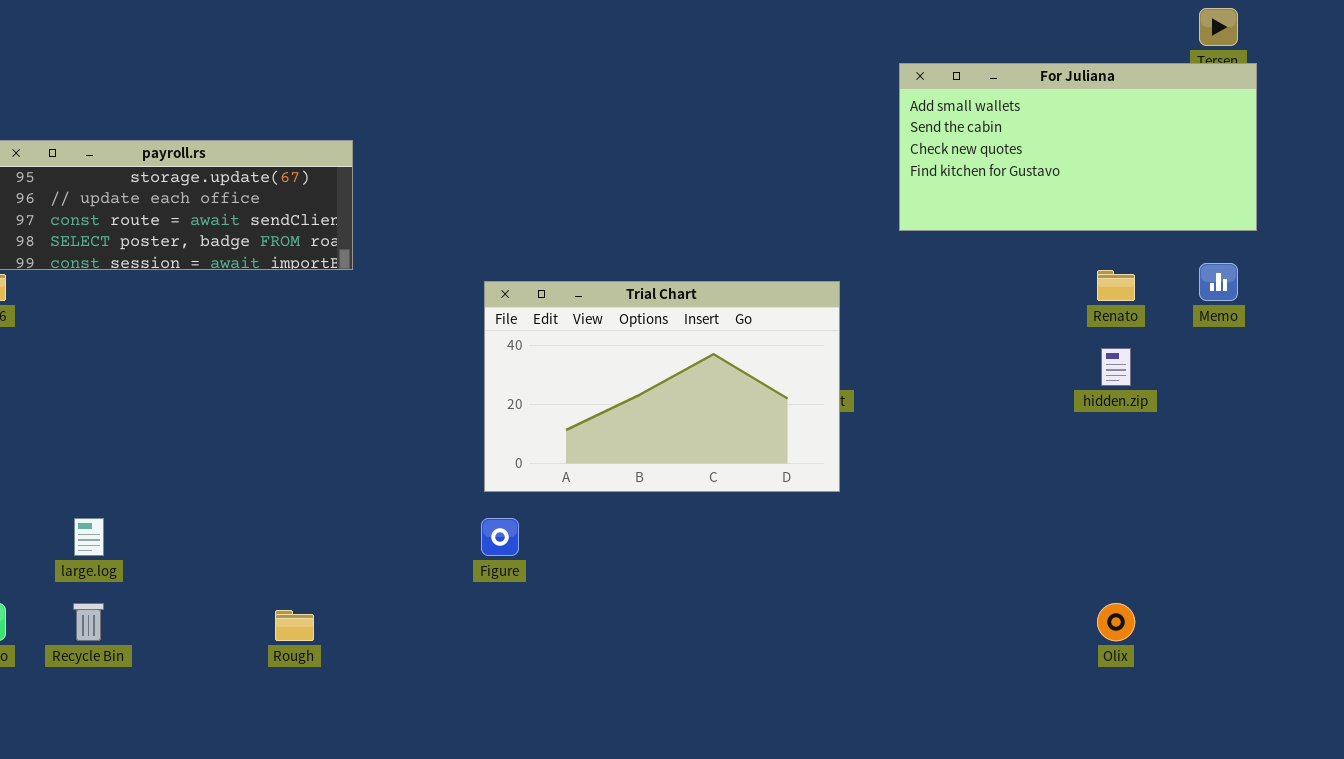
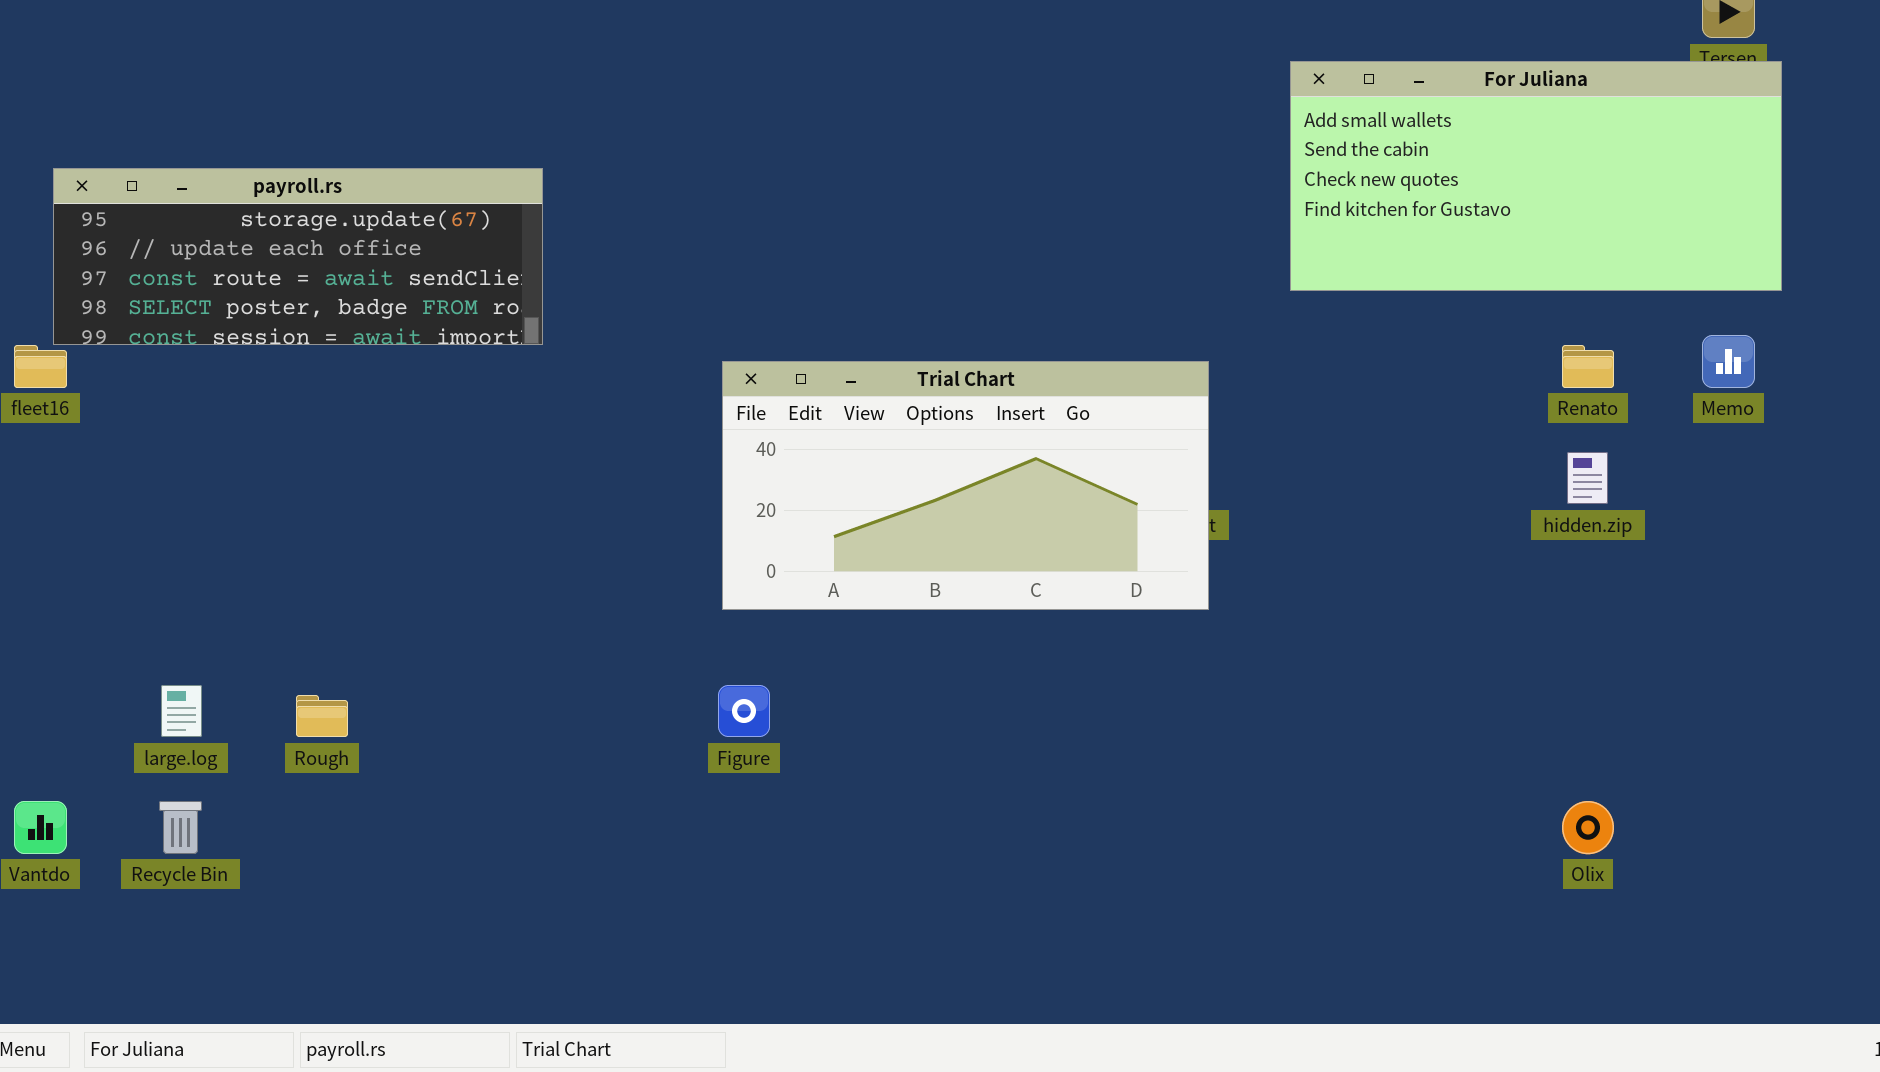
Trial Chart: [484,281,840,492] -> [722,361,1209,610], resized
Rough: [275,610,314,641] -> [296,695,348,737], moved

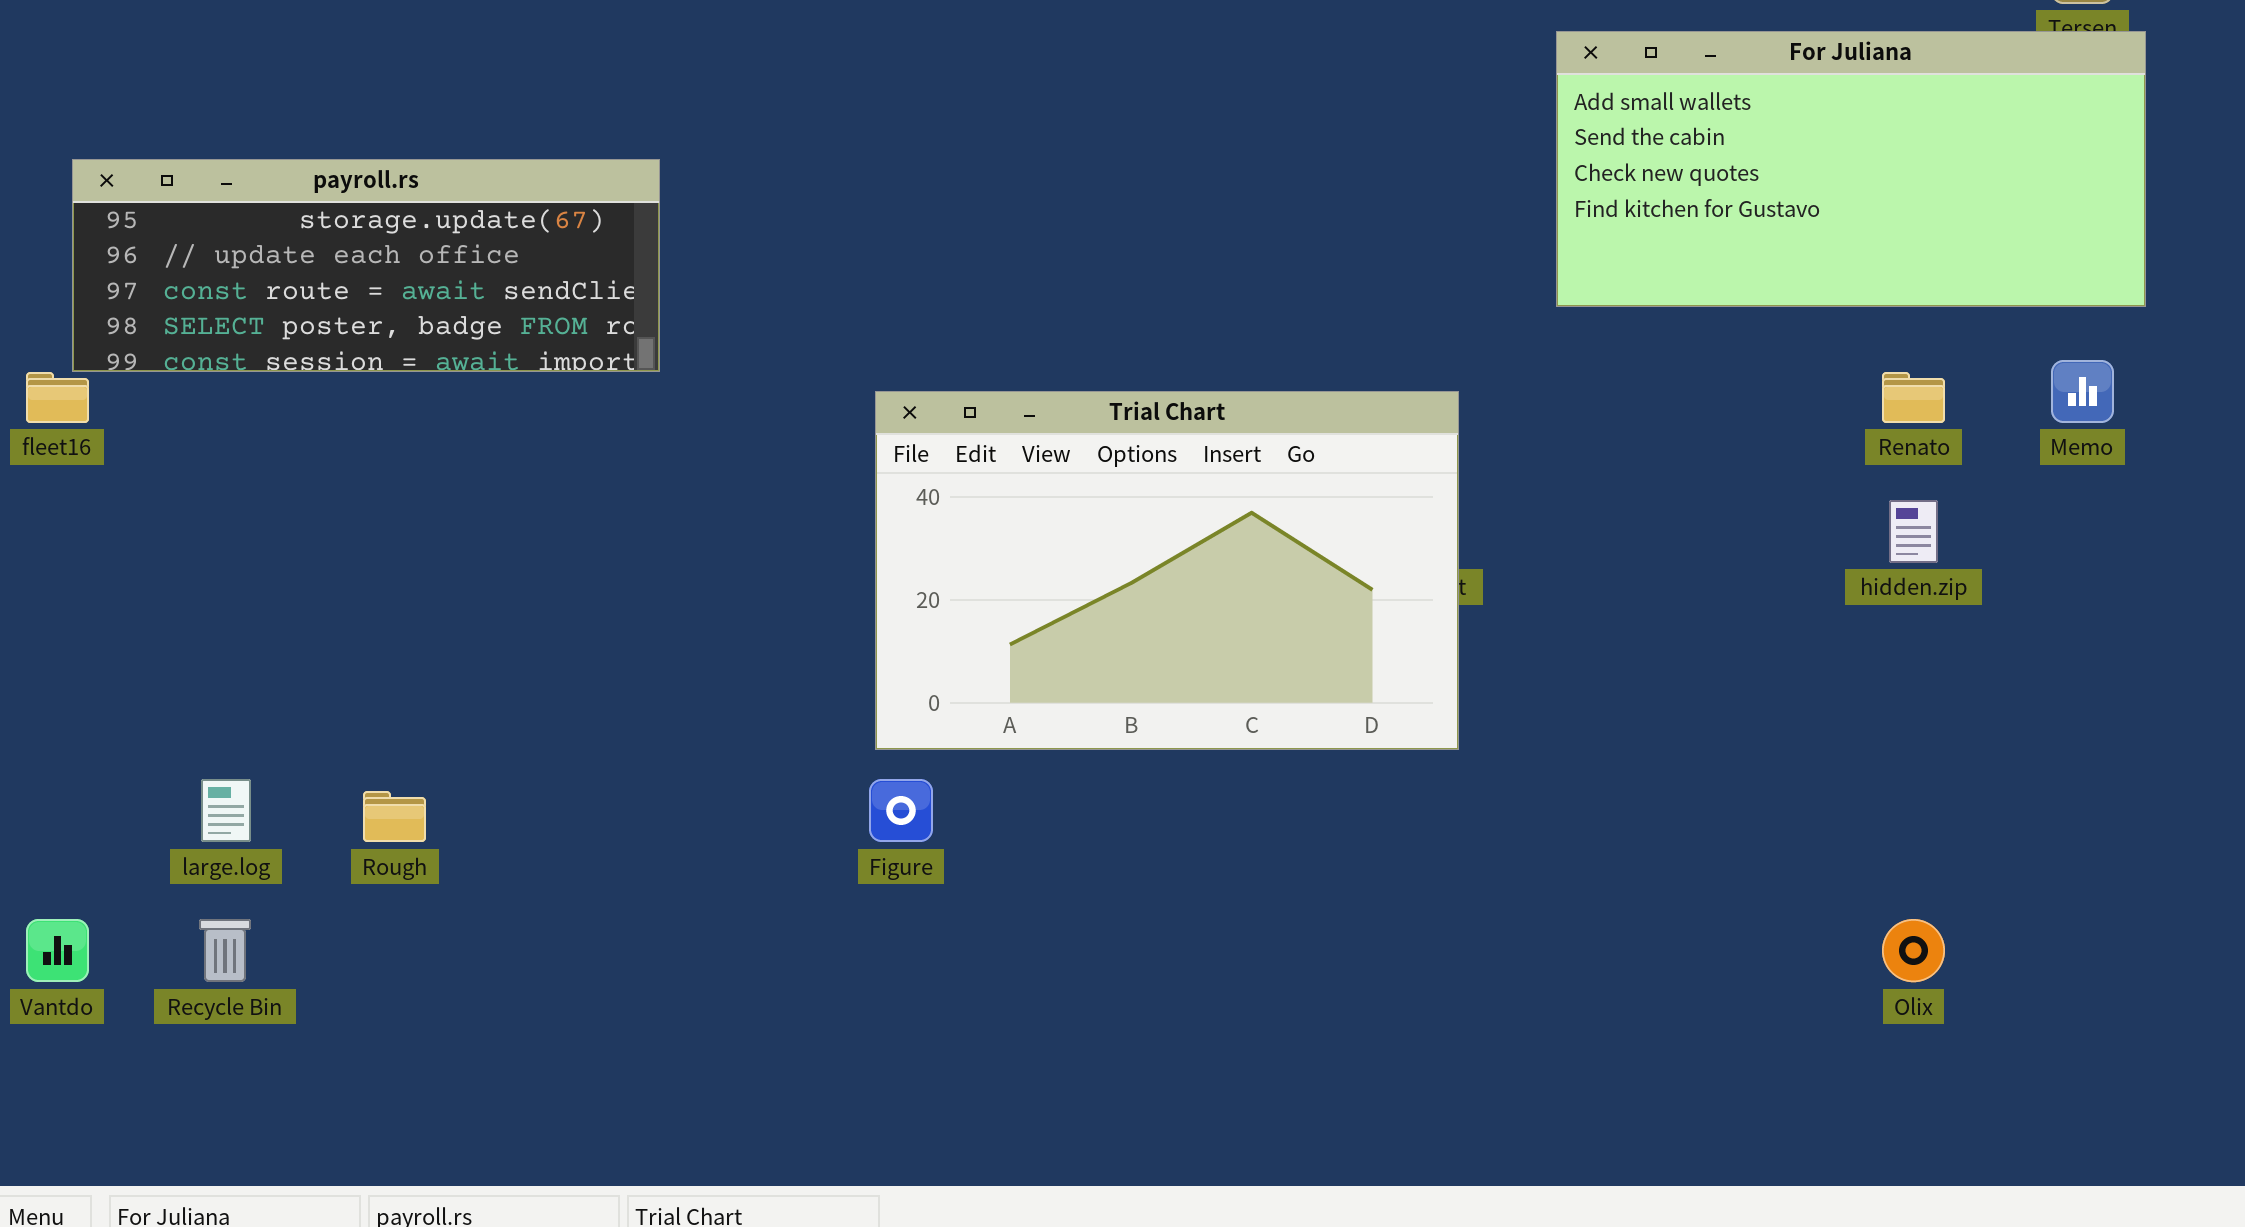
Trial Chart: [722,361,1209,610] -> [875,391,1459,750], resized

